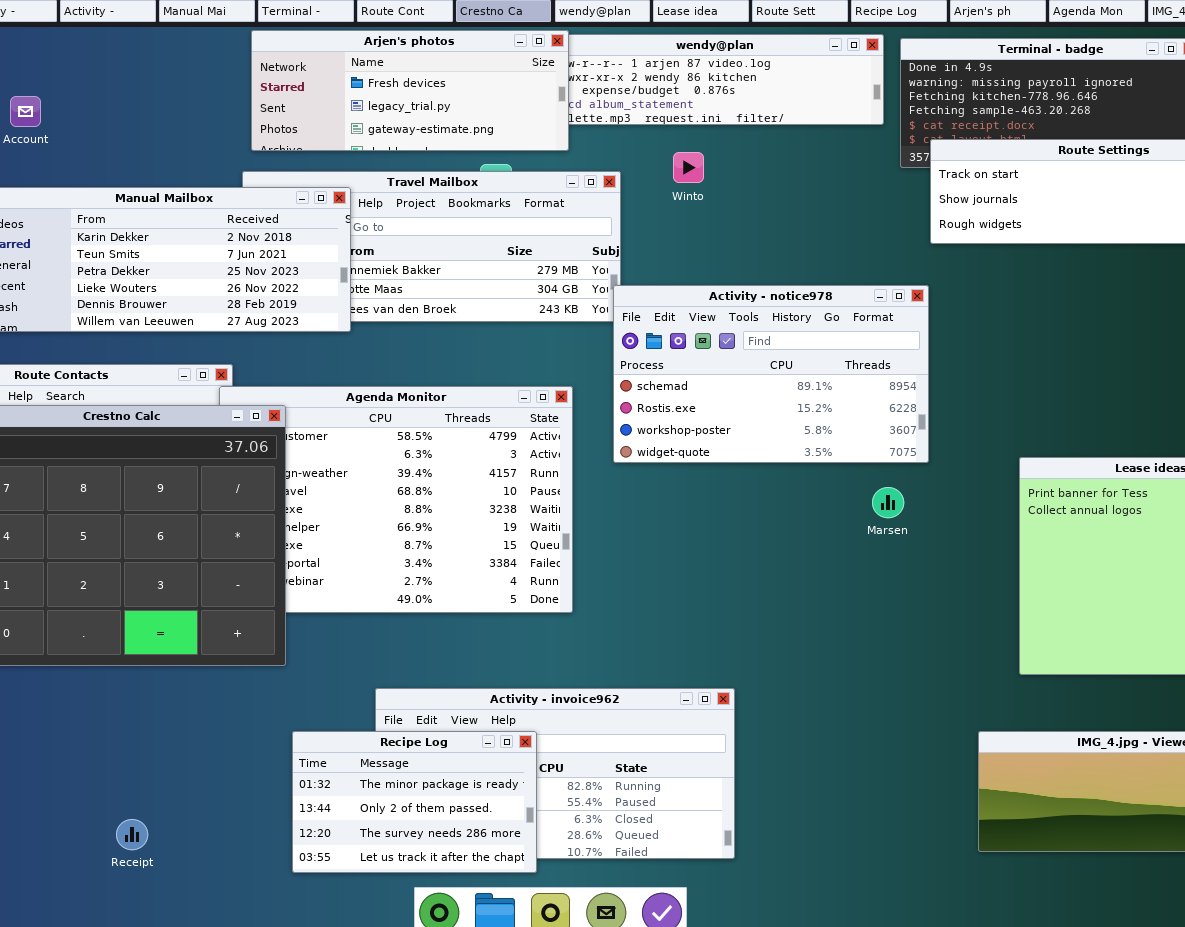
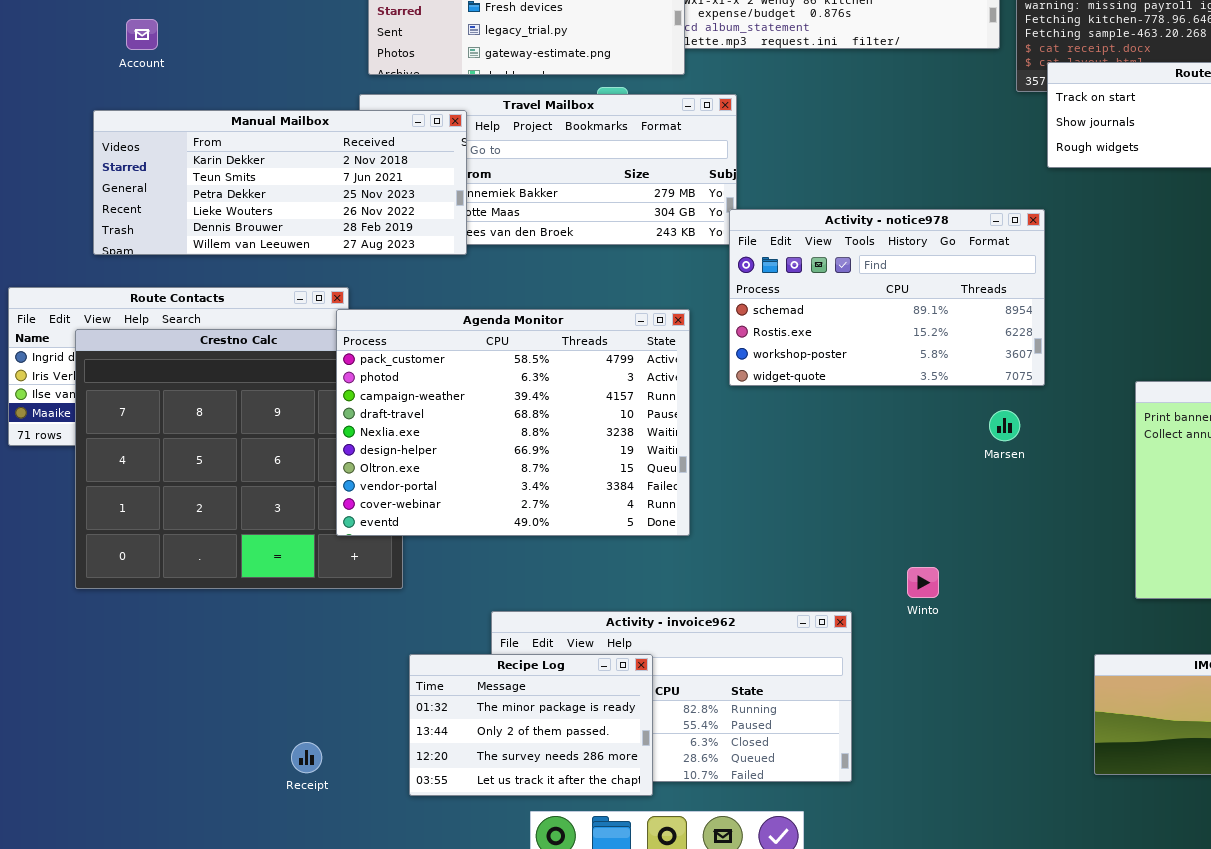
Winto: [673,152,704,183] -> [907,567,939,598], moved
Agenda Monitor: [219,386,573,613] -> [336,309,690,536], raised
Receipt: [116,819,148,850] -> [291,742,322,773], moved

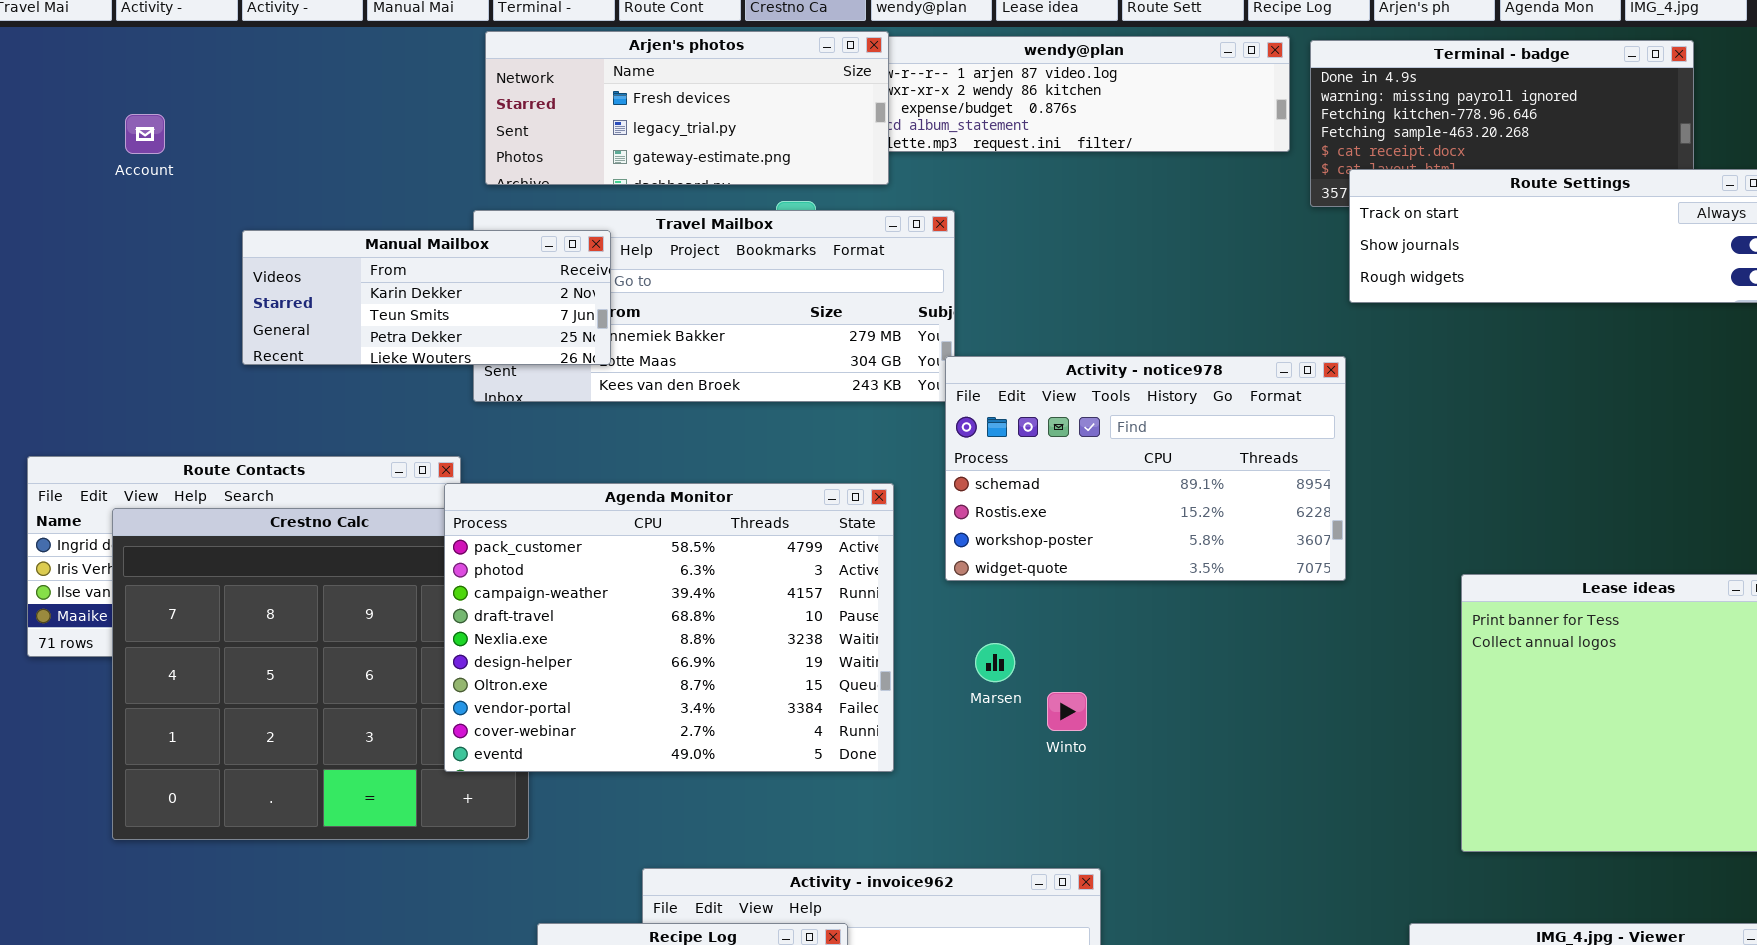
Account: [126,19,158,50] -> [125,114,165,154], moved
Manual Mailbox: [93,110,467,255] -> [242,230,611,365], resized
Marsen: [989,410,1020,441] -> [975,643,1015,682], moved
Winto: [907,567,939,598] -> [1047,692,1087,731], moved

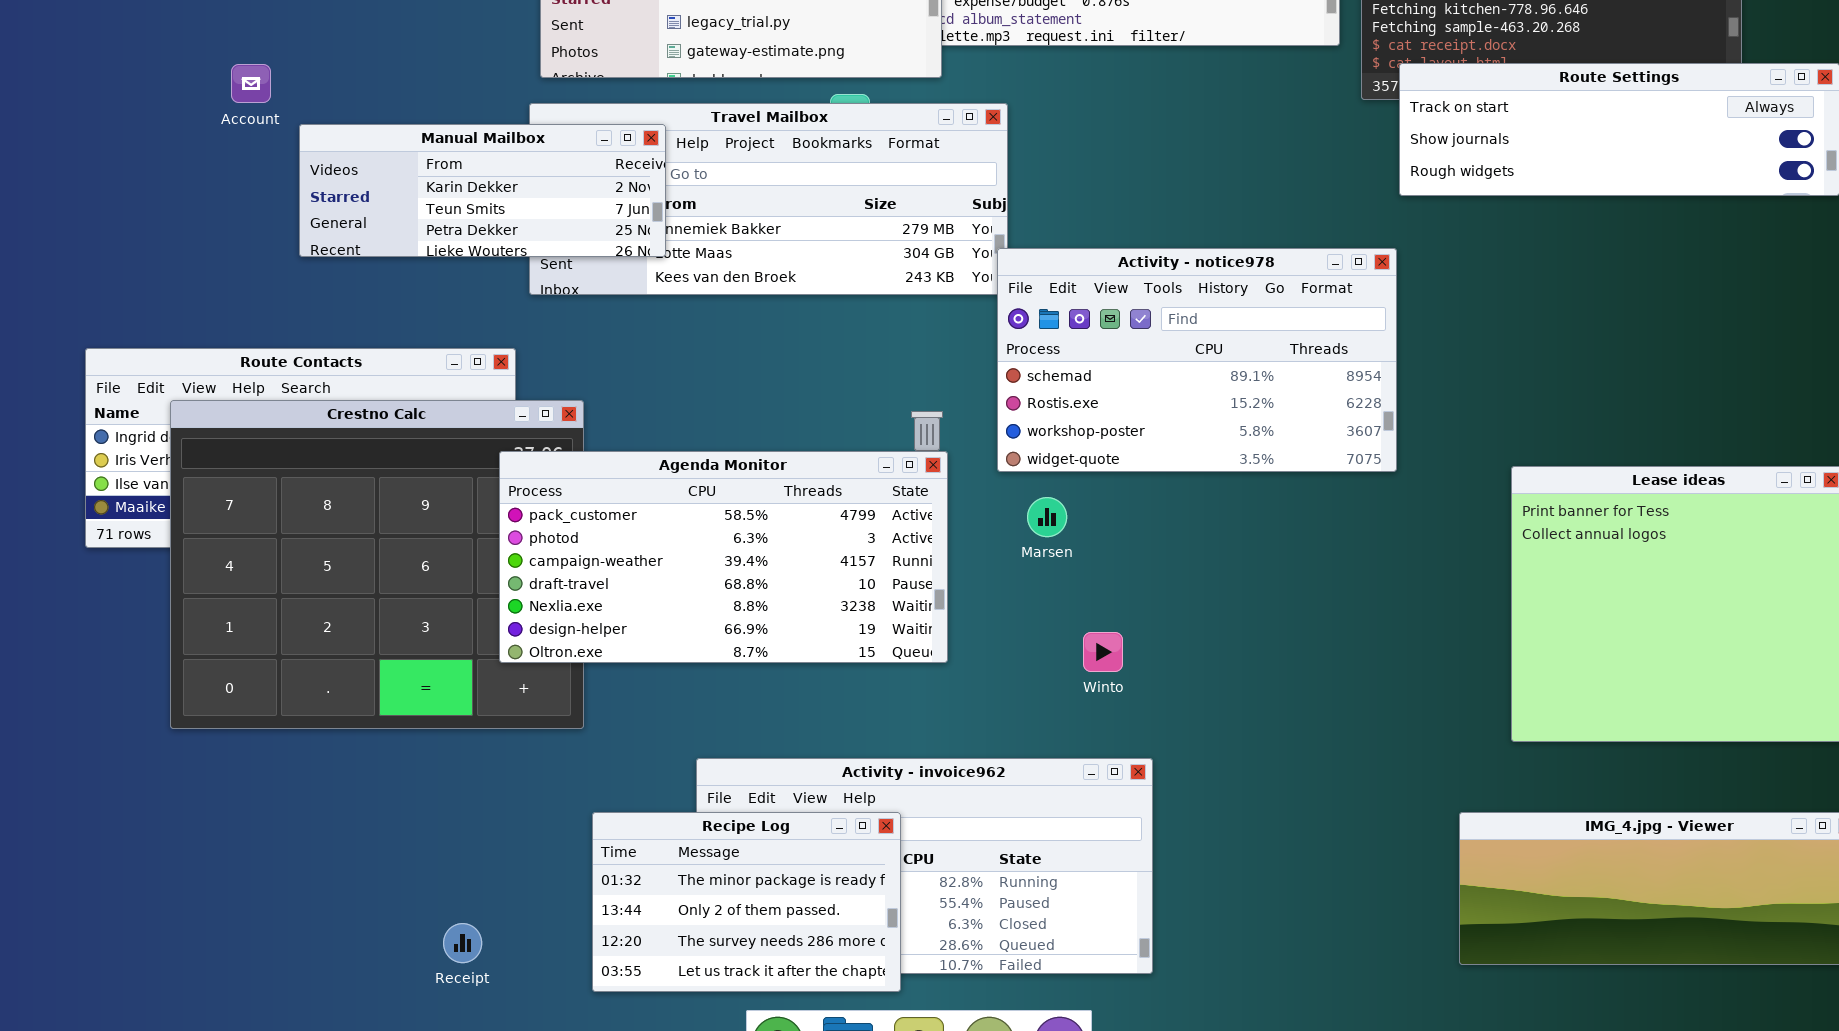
Account: [125,114,165,154] -> [231,64,271,103], moved
Agenda Monitor: [444,483,894,772] -> [499,451,948,663], resized
Marsen: [975,643,1015,682] -> [1027,497,1067,537], moved
Winto: [1047,692,1087,731] -> [1083,632,1123,672], moved

